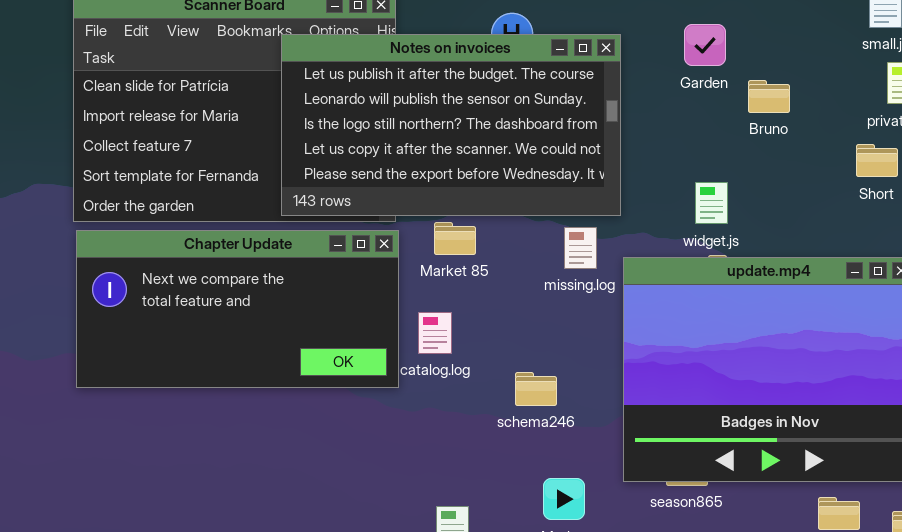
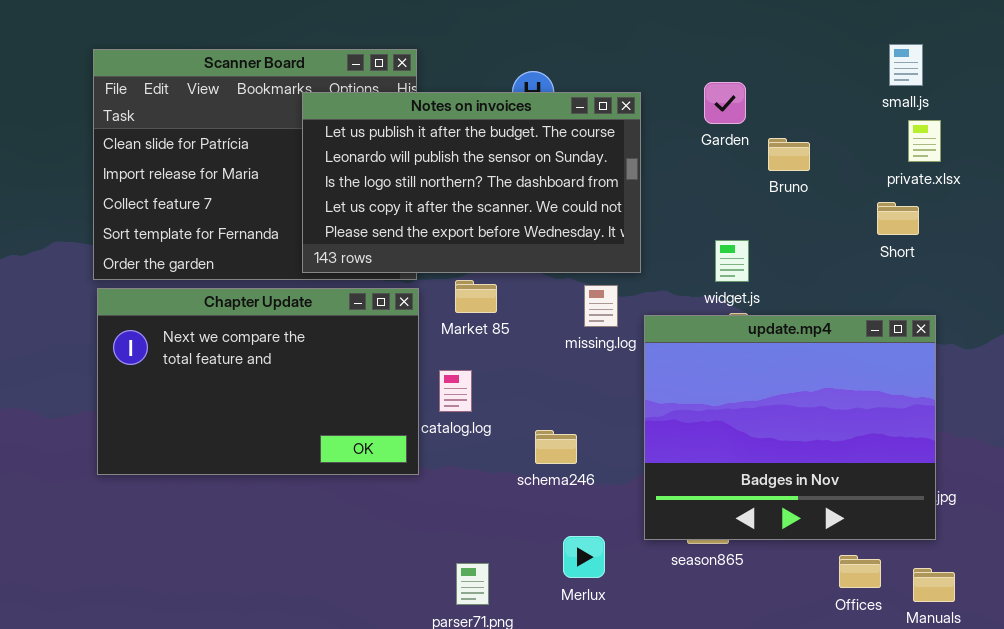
Chapter Update: [76,230,399,388] -> [97,288,419,475], resized

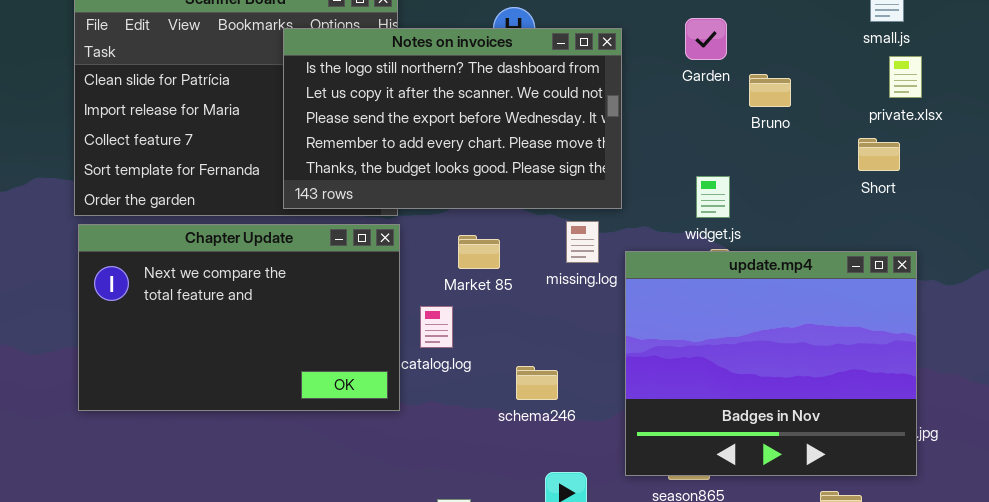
Notes on invoices: [302,92,641,273] -> [283,28,622,209], scrolled down 2 rows
Market 85: [455,280,497,313] -> [458,235,500,269], moved

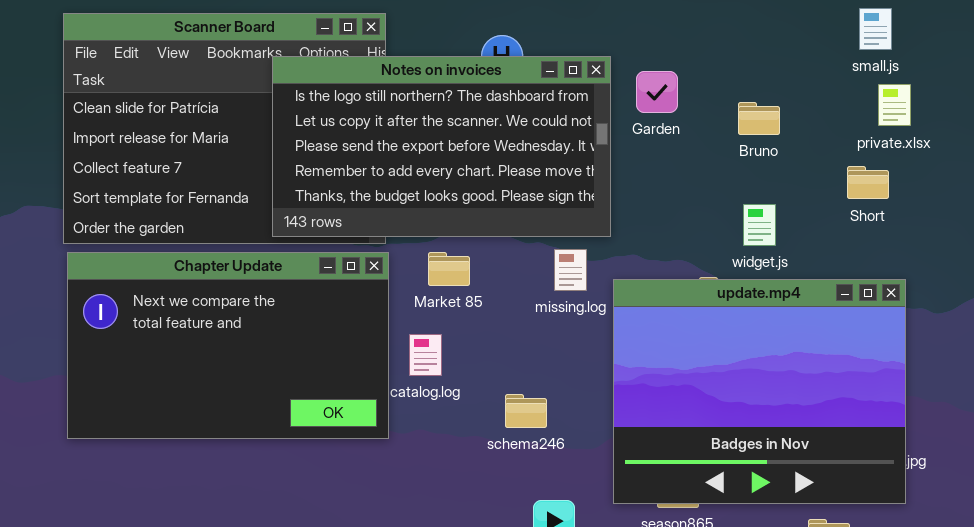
Garden: [685,18,727,60] -> [636,71,678,113], moved
widget.js: [696,176,730,218] -> [743,204,776,246], moved
Market 85: [458,235,500,269] -> [428,252,470,286], moved

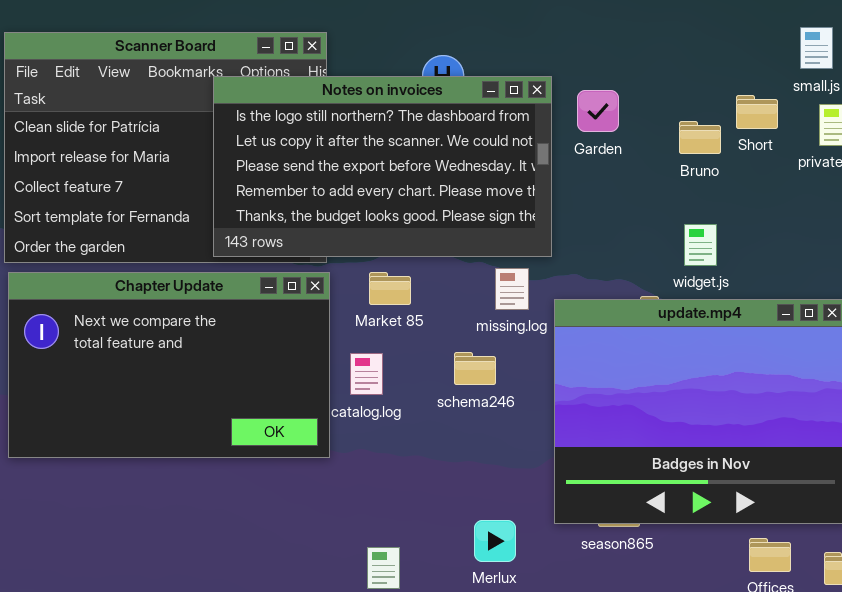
Short: [847,166,889,199] -> [736,95,778,129], moved
schema246: [505,394,547,428] -> [454,352,496,385], moved

